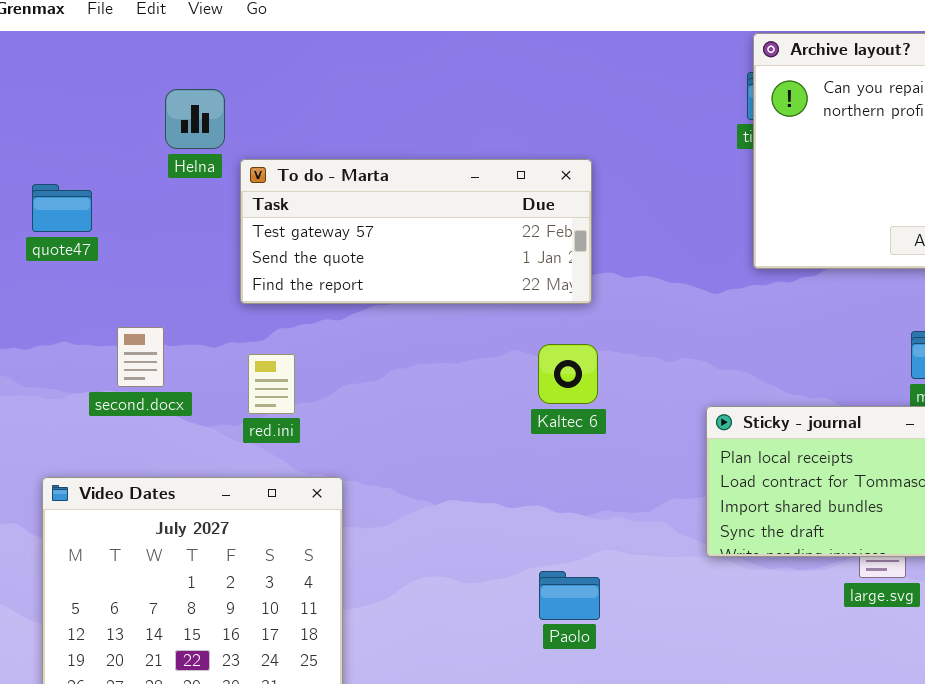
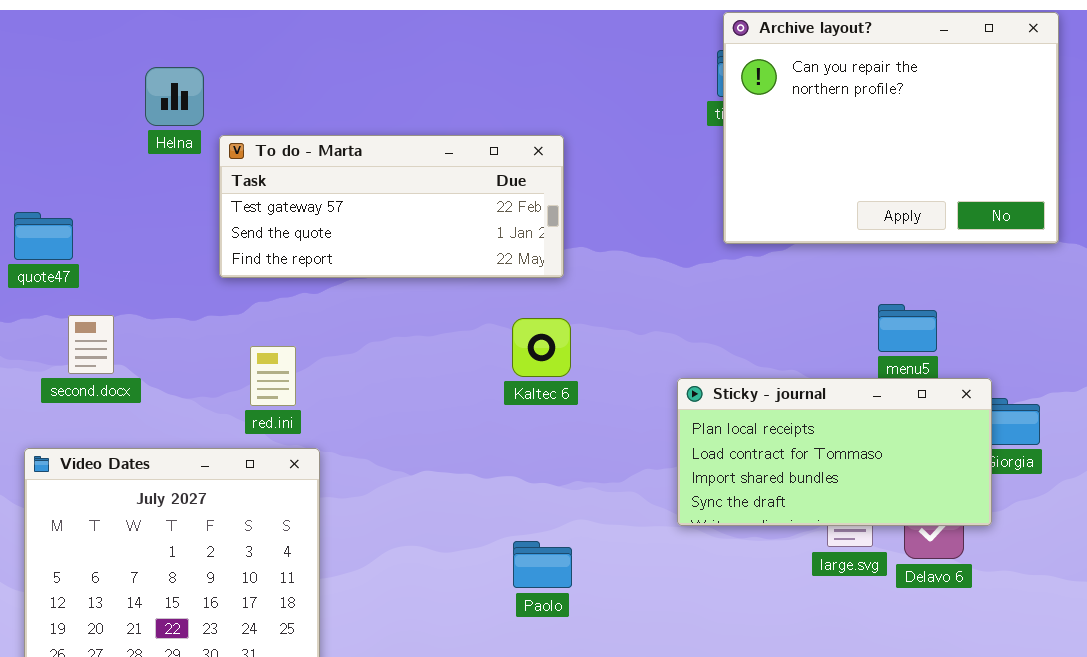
quote47: [32,184,92,232] -> [14,212,73,260], moved
second.docx: [117,327,164,387] -> [68,315,114,374], moved
red.ini: [248,354,295,414] -> [250,346,296,406], moved

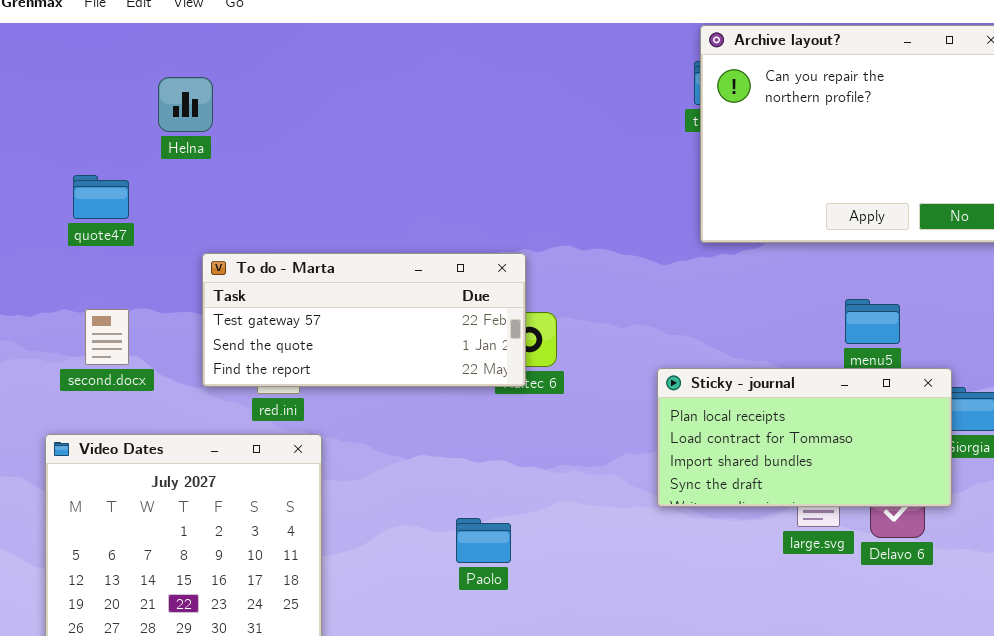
To do - Marta: [219,135,564,278] -> [202,253,526,387], moved
quote47: [14,212,73,260] -> [73,175,129,219], moved
Paolo: [513,541,572,588] -> [456,518,511,563], moved

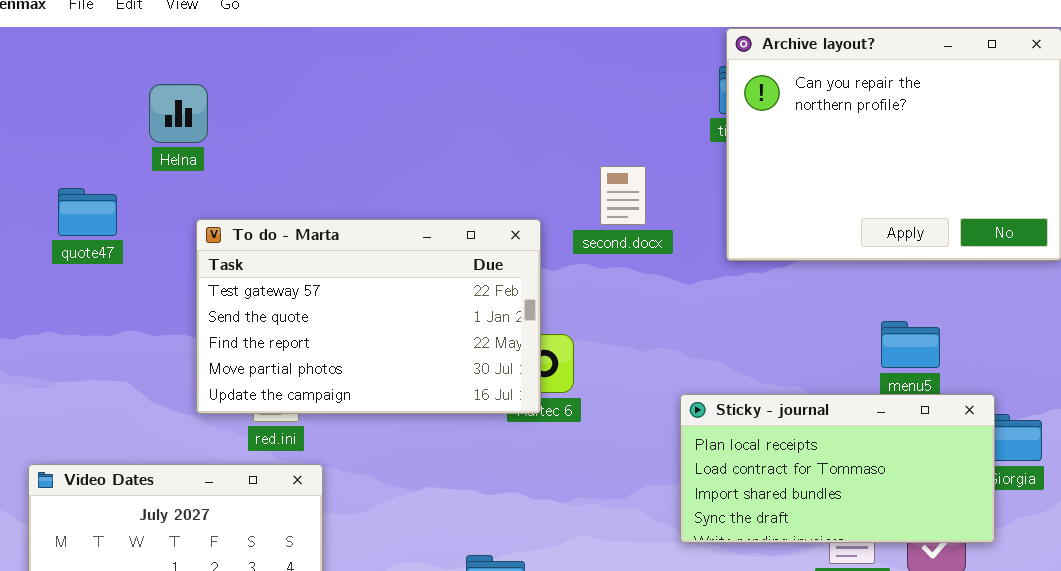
To do - Marta: [202,253,526,387] -> [196,219,541,414], resized
second.docx: [85,309,129,365] -> [600,166,646,225], moved

